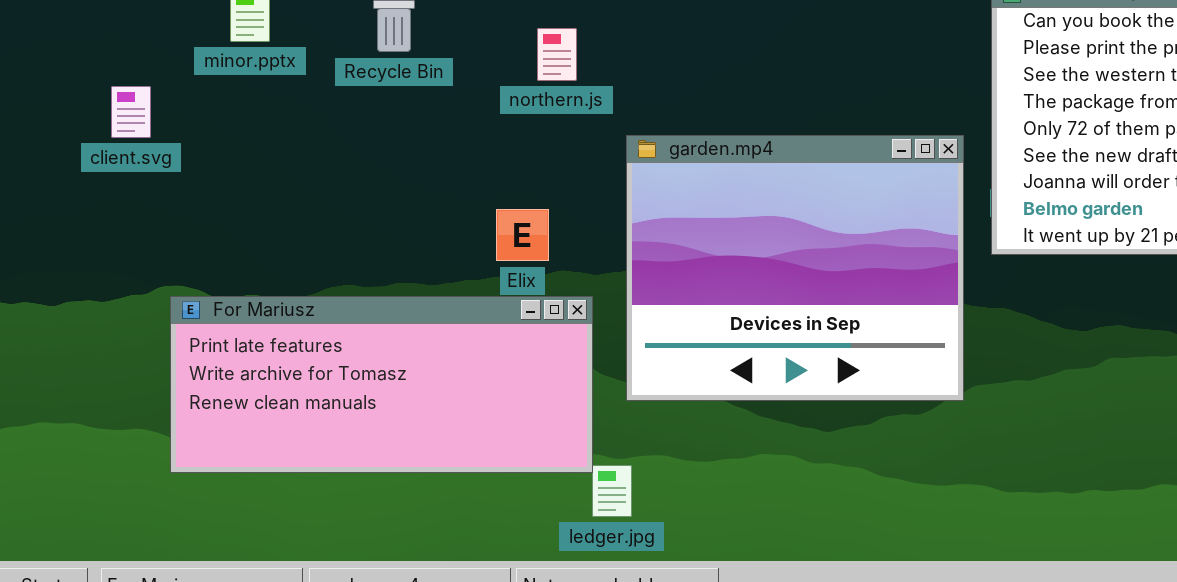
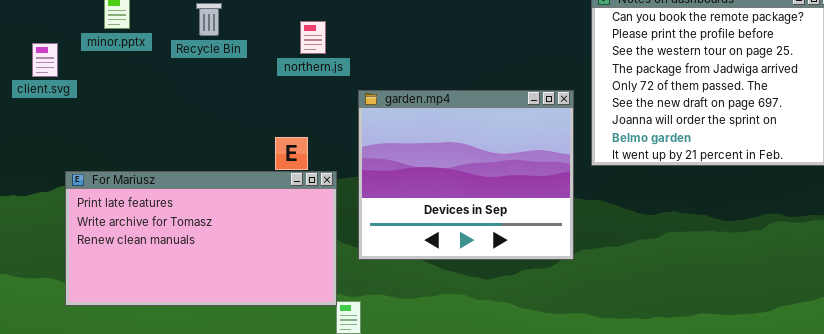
client.svg: [111,86,151,138] -> [32,43,58,77], moved
For Mariusz: [170,296,593,473] -> [65,171,337,306], resized

